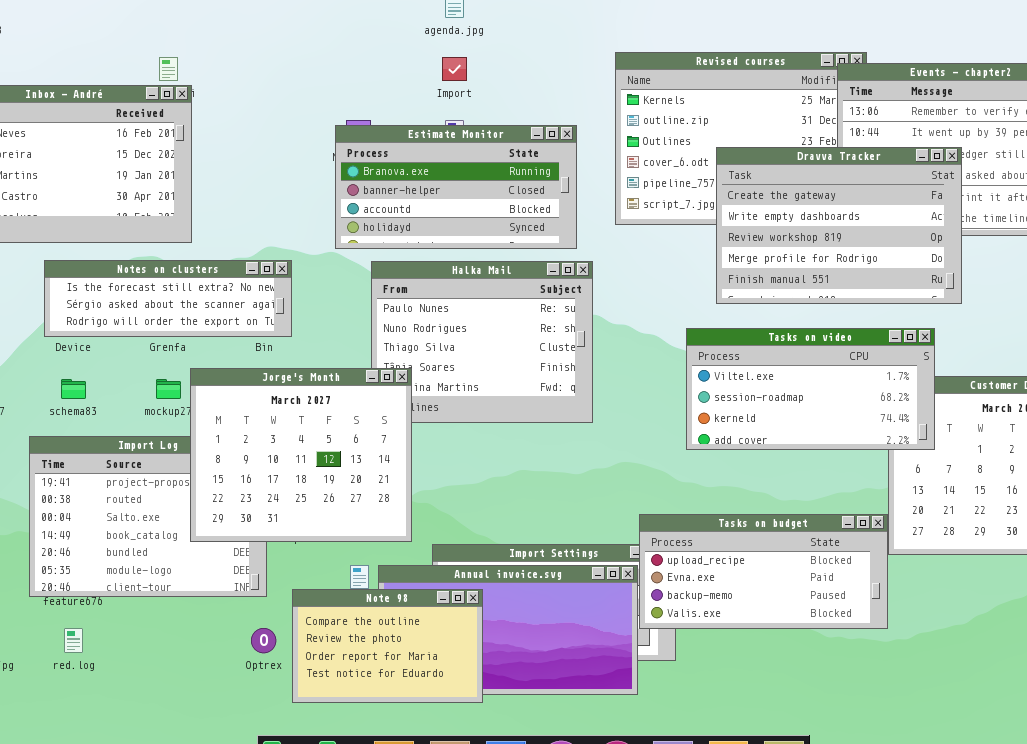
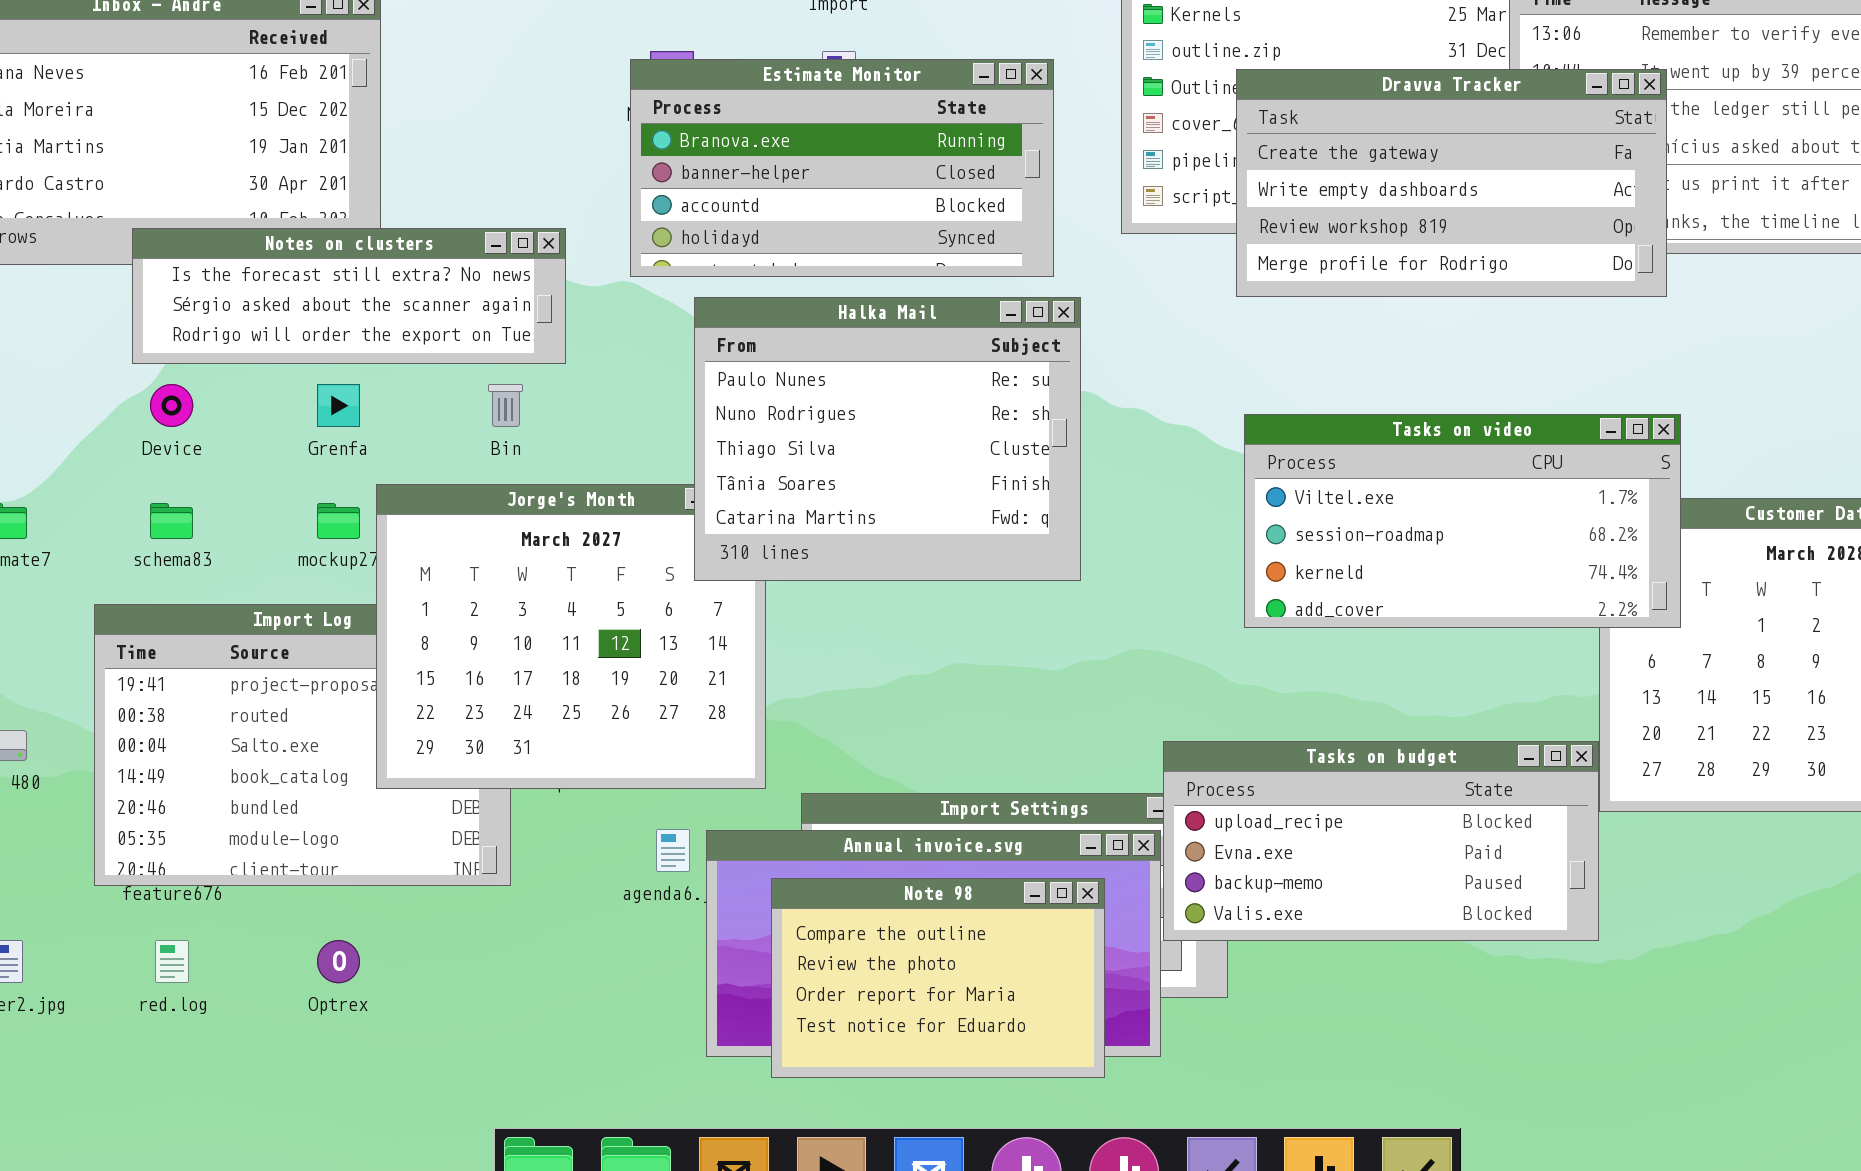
Dravva Tracker: [716,147,962,304] -> [1236,69,1667,297], moved, resized
Notes on clusters: [44,260,292,337] -> [132,228,566,364], moved
Halka Mail: [371,261,593,423] -> [694,297,1081,581], raised
Note 98: [292,589,483,703] -> [771,878,1105,1078], moved
Optrex: [251,628,276,653] -> [317,940,360,983], moved

